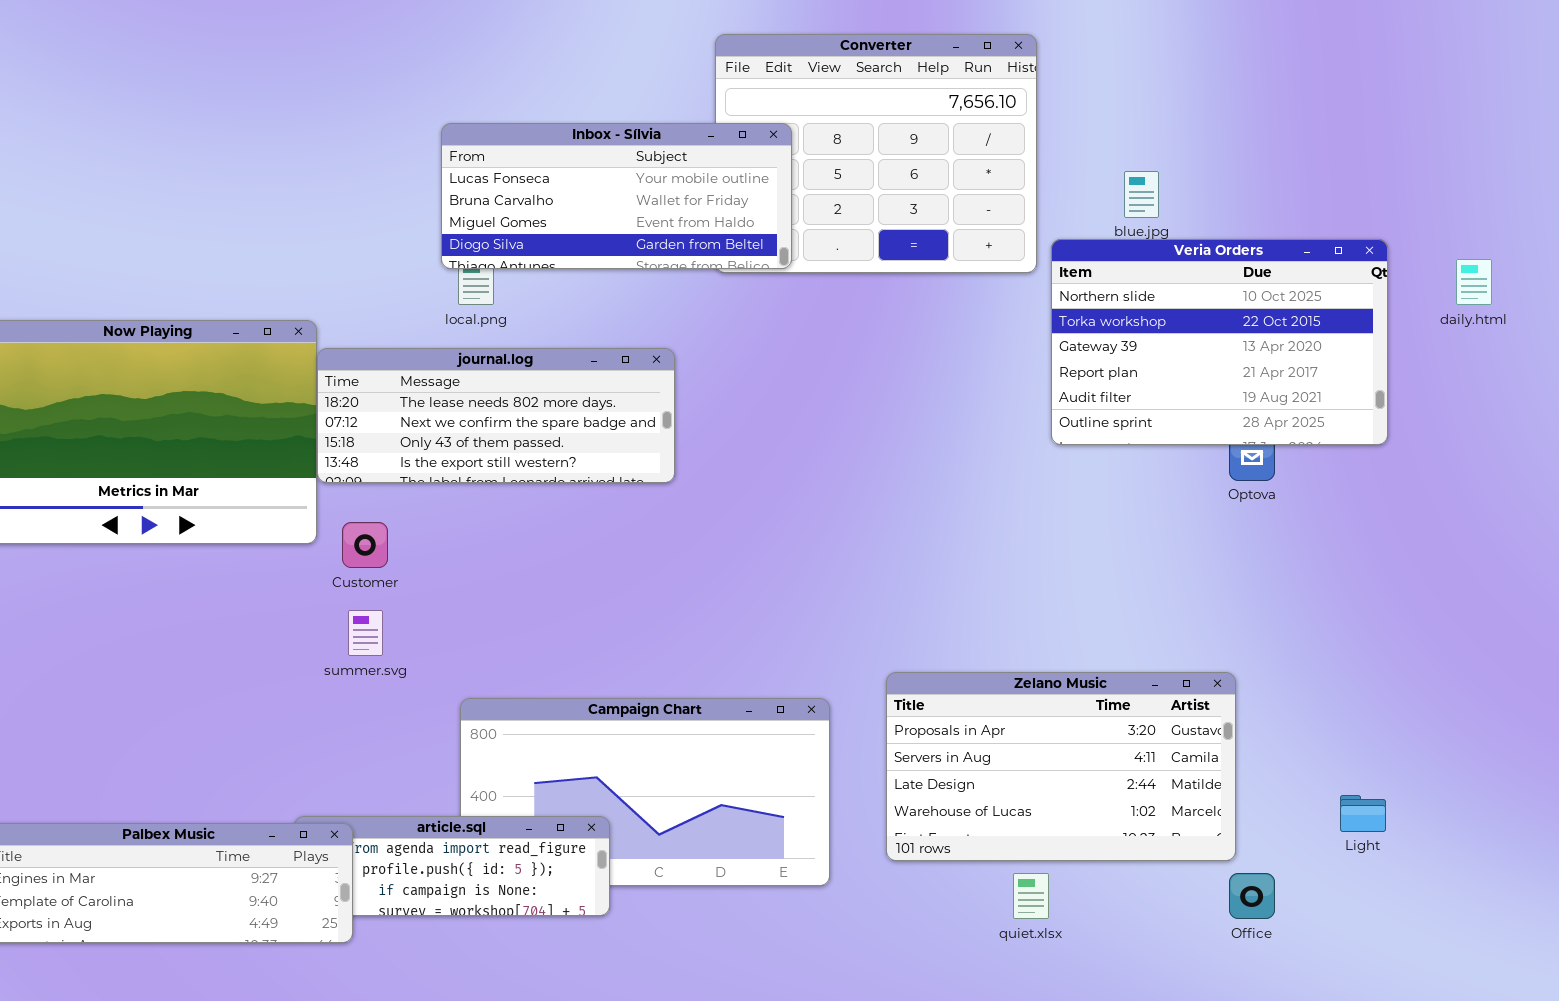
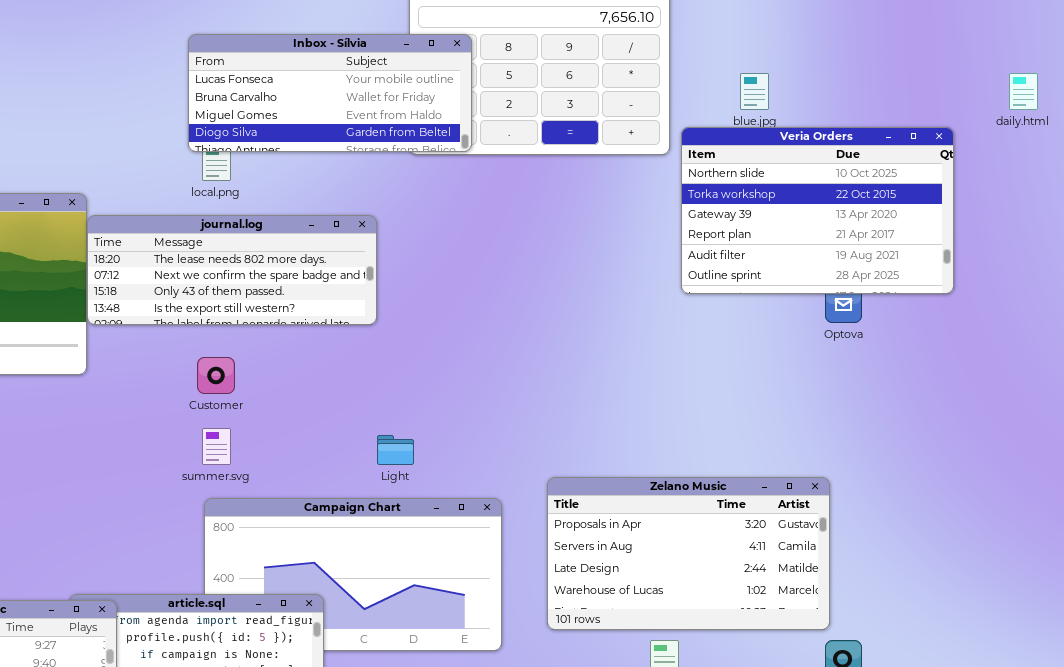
daily.html: [1456,259,1492,305] -> [1009,73,1038,110], moved
Customer: [342,522,388,568] -> [197,357,235,394], moved
summer.svg: [348,610,383,656] -> [202,428,231,465], moved
Light: [1340,795,1386,832] -> [377,435,414,465], moved

